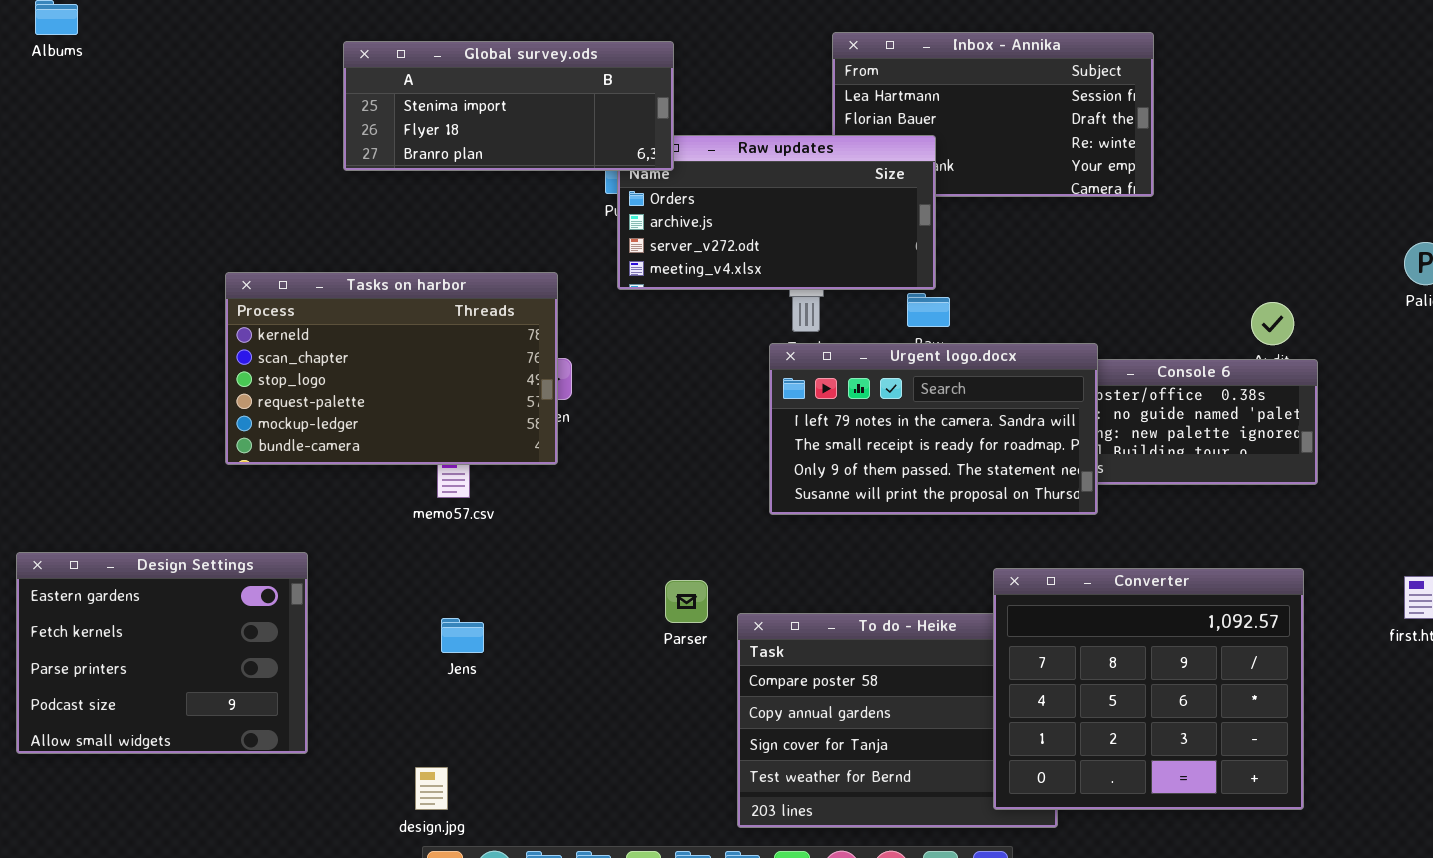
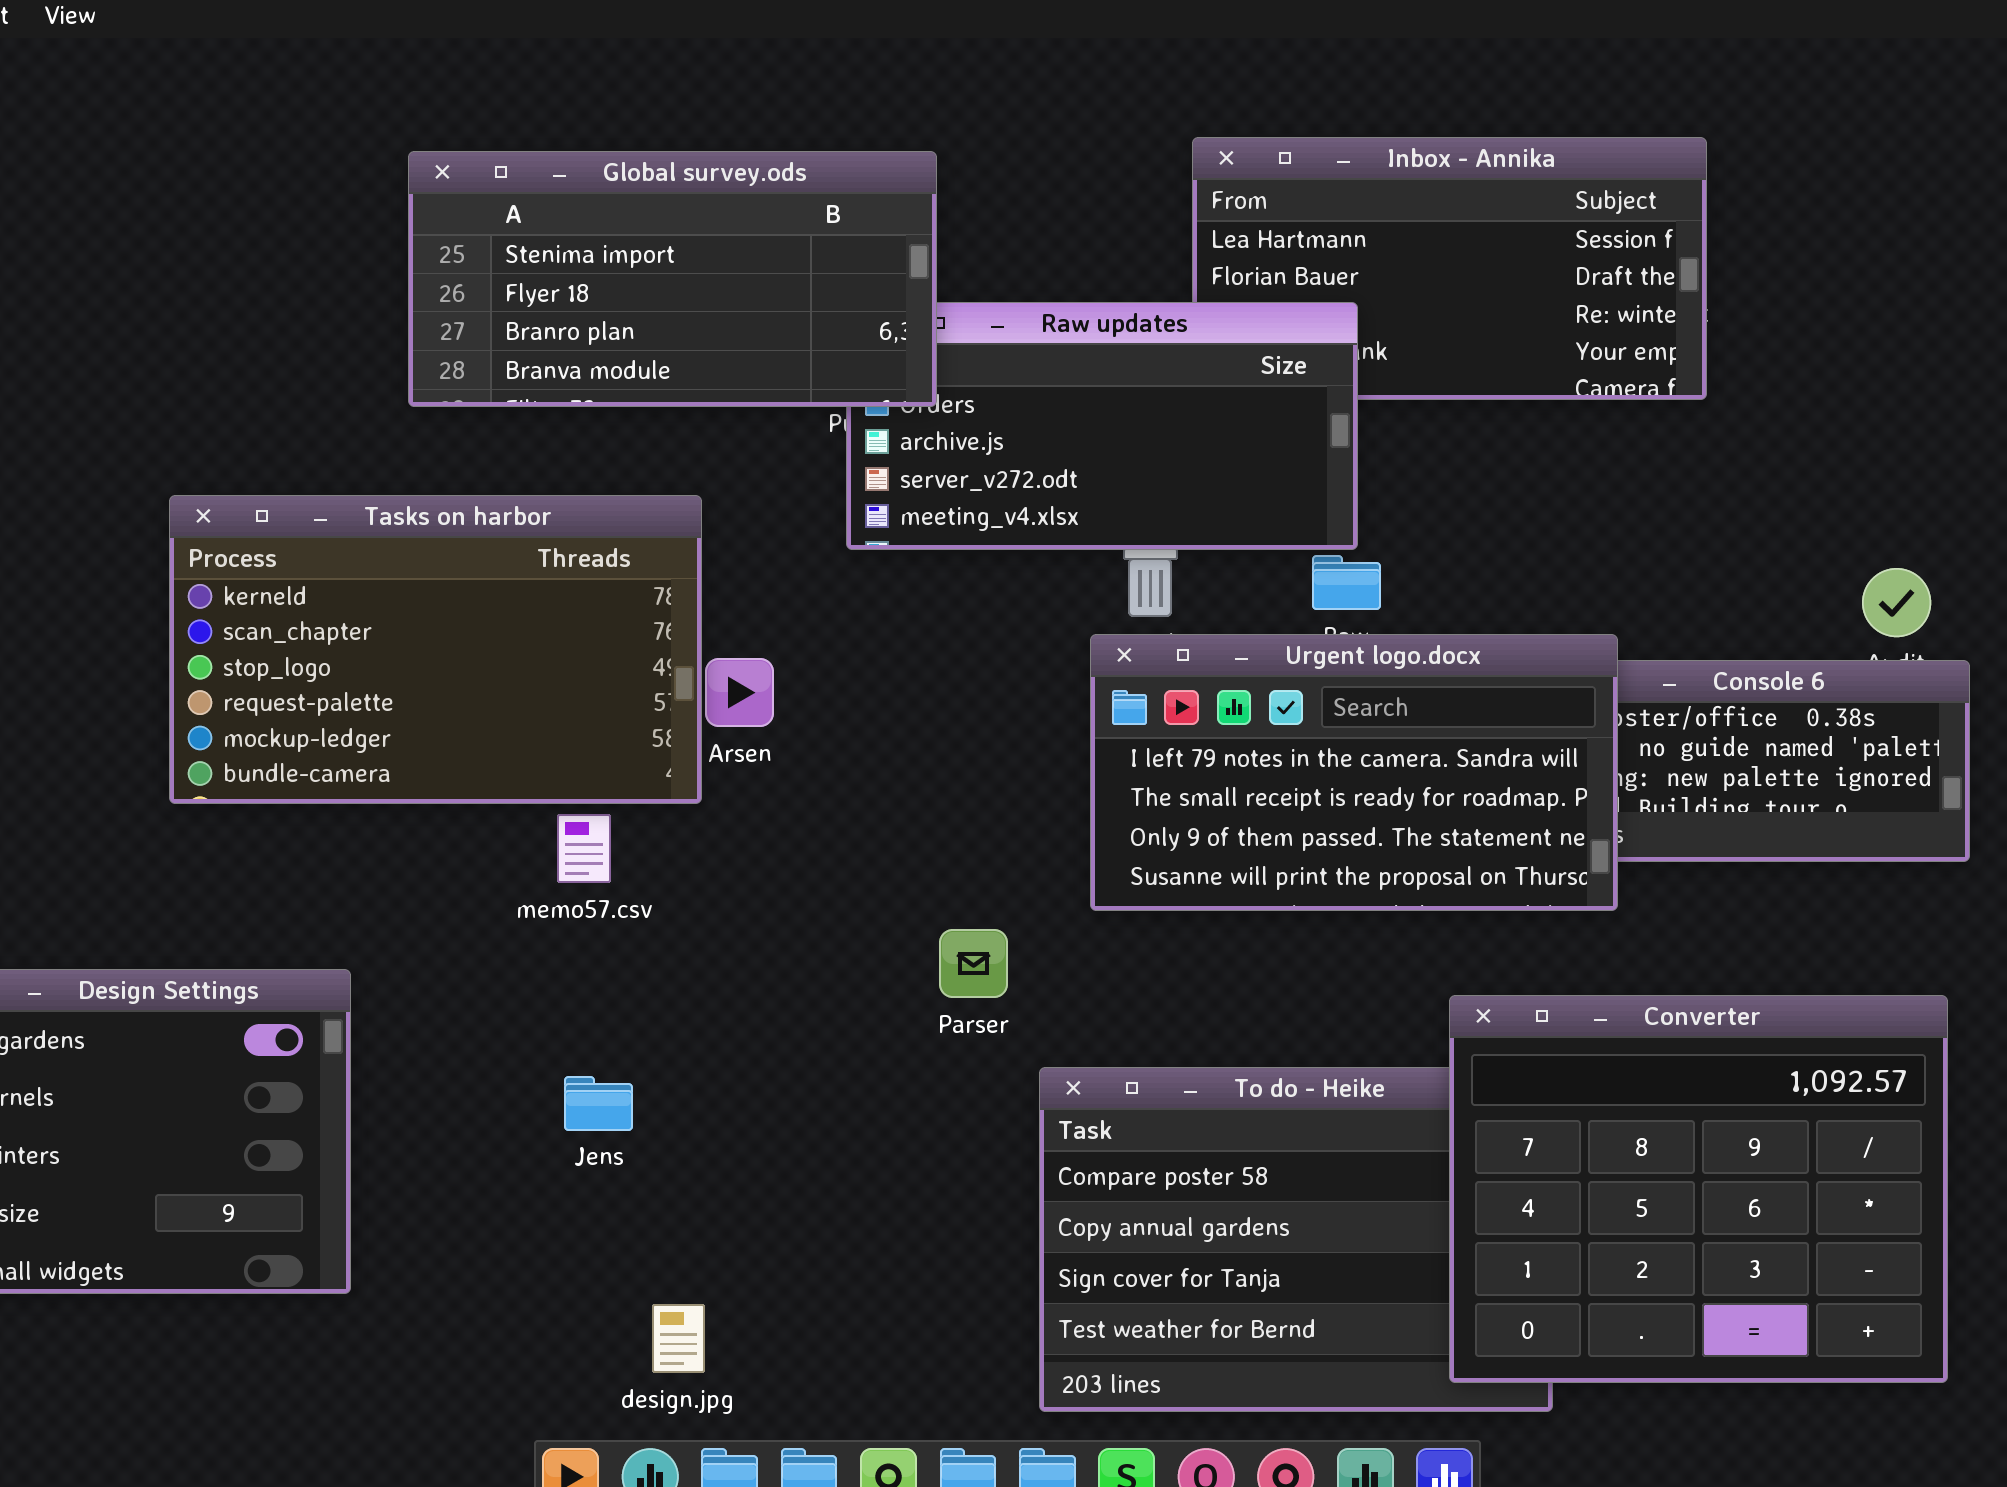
Global survey.ods: [343,41,674,171] -> [408,151,937,407], resized
Tasks on harbor: [225,272,558,465] -> [169,495,702,804], moved
Parser: [665,580,708,623] -> [939,929,1008,998], moved
design.jpg: [415,767,448,810] -> [652,1304,705,1373], moved

